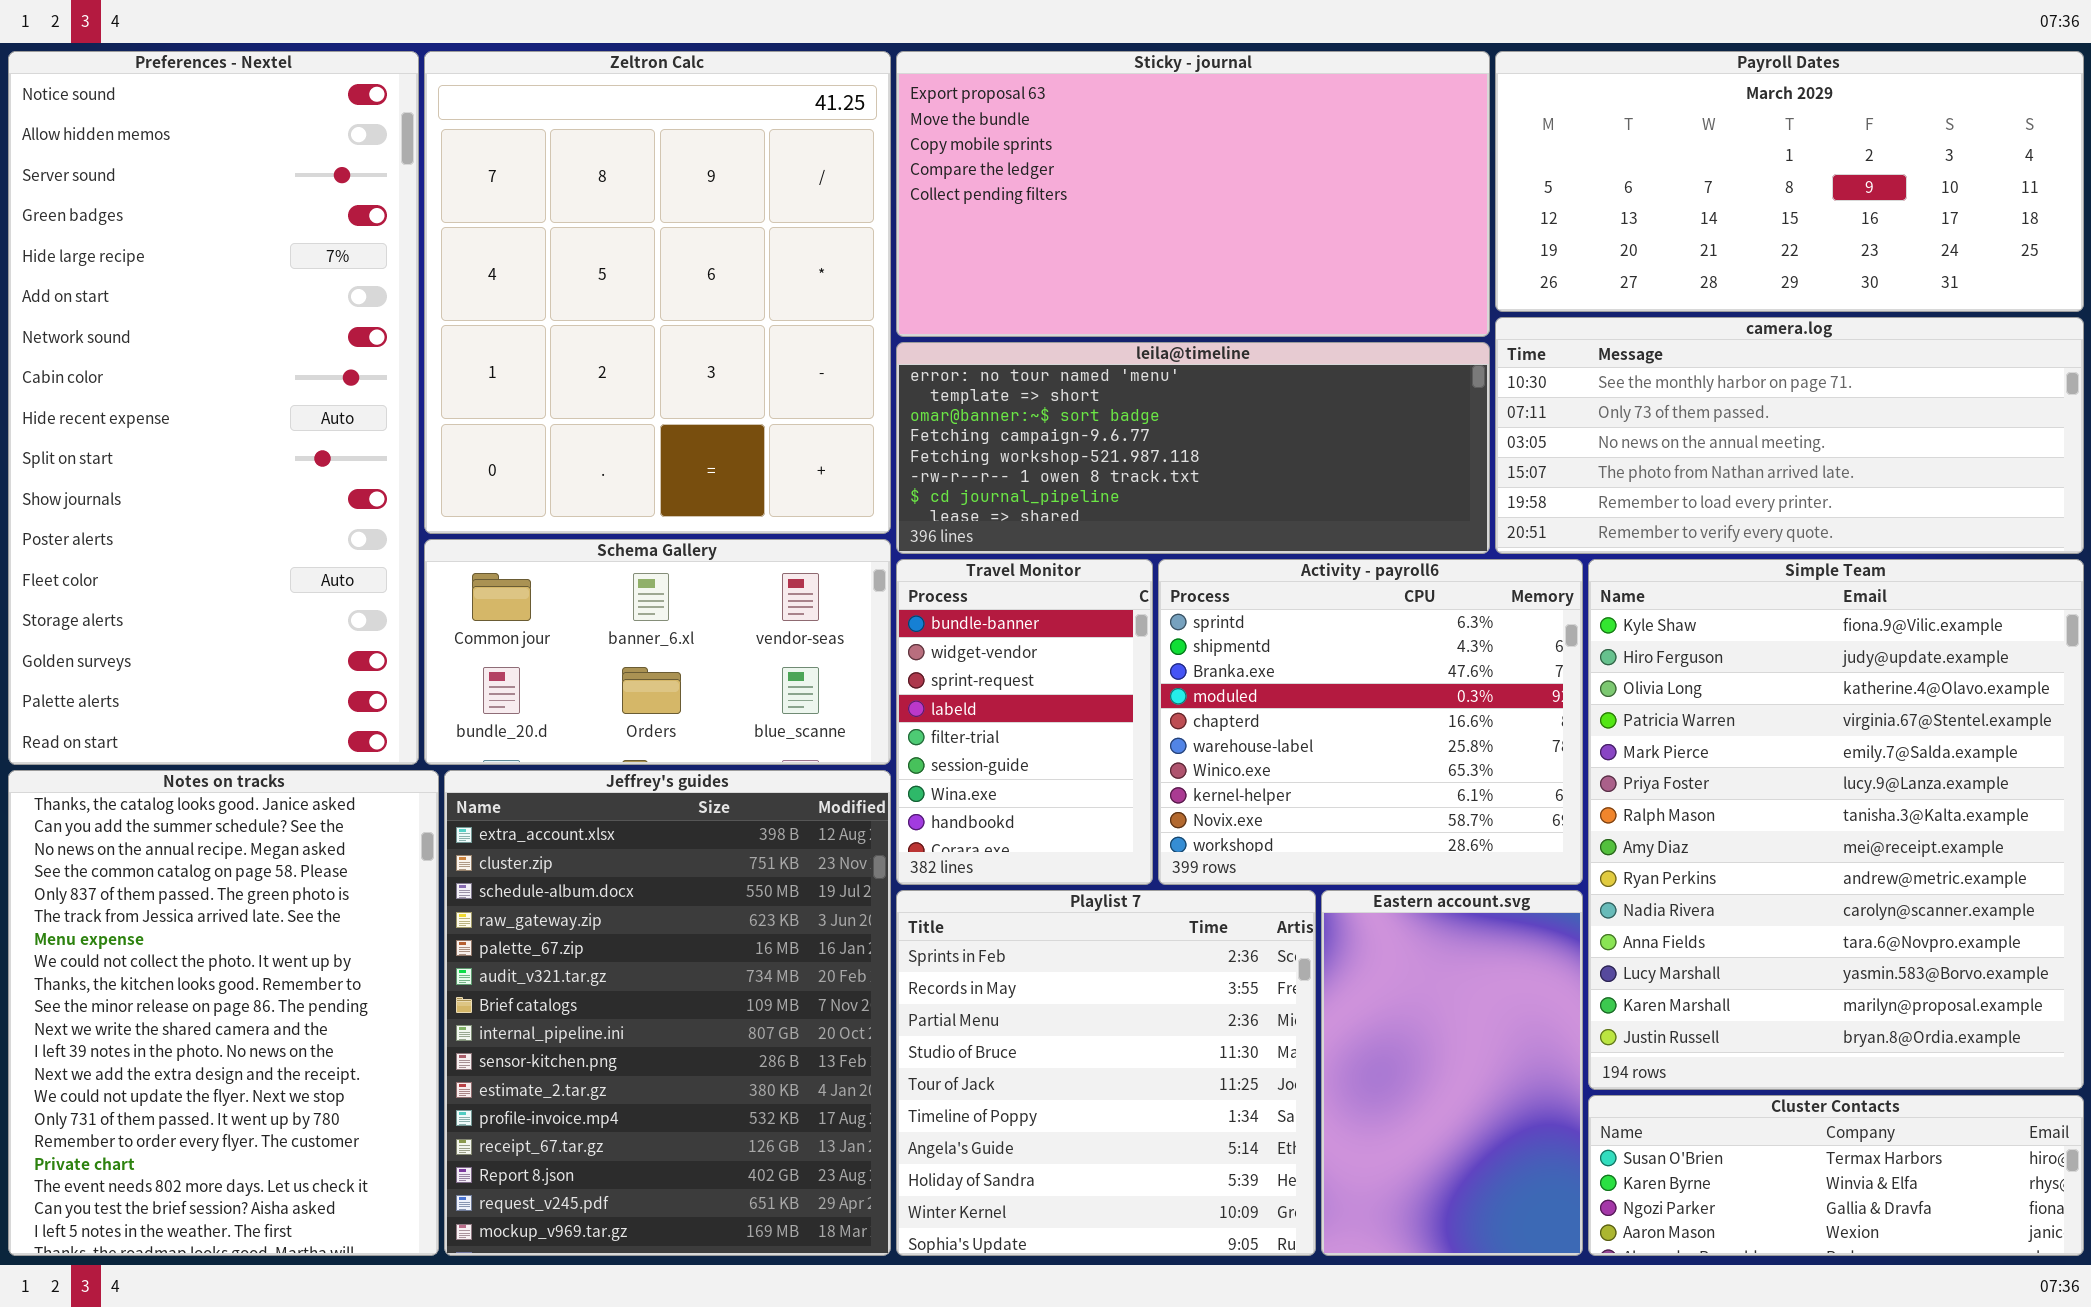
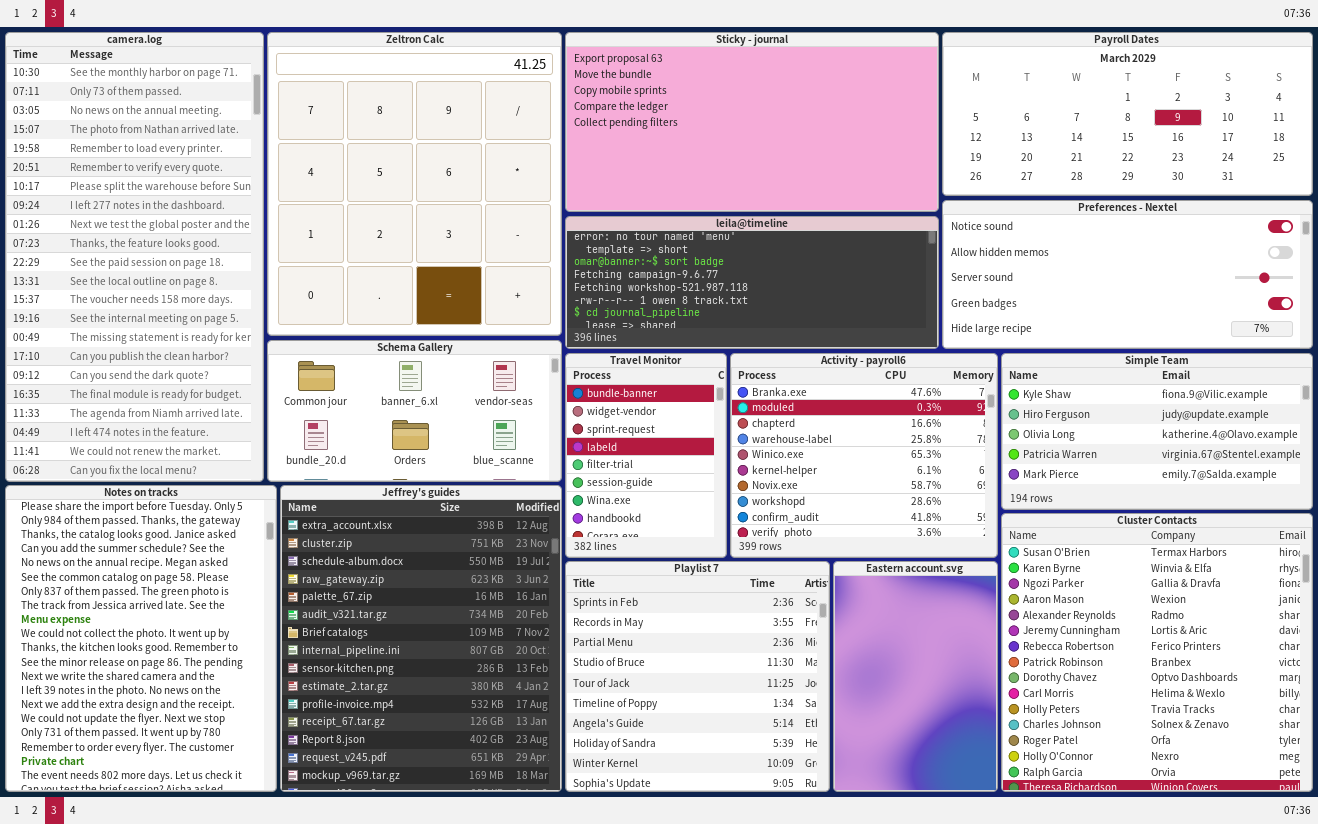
Preferences - Nextel: [8,51,419,765] -> [942,200,1313,349], moved, resized
camera.log: [1495,317,2084,554] -> [5,32,264,482], moved, resized
Activity - payroll6: [1158,559,1583,885] -> [730,353,998,558], scrolled down 2 rows
Simple Team: [1588,559,2084,1090] -> [1001,353,1313,510], resized
Notes on tracks: [8,770,439,1256] -> [5,485,277,792], scrolled up 2 rows
Cluster Contacts: [1588,1095,2084,1256] -> [1001,513,1313,792], resized

